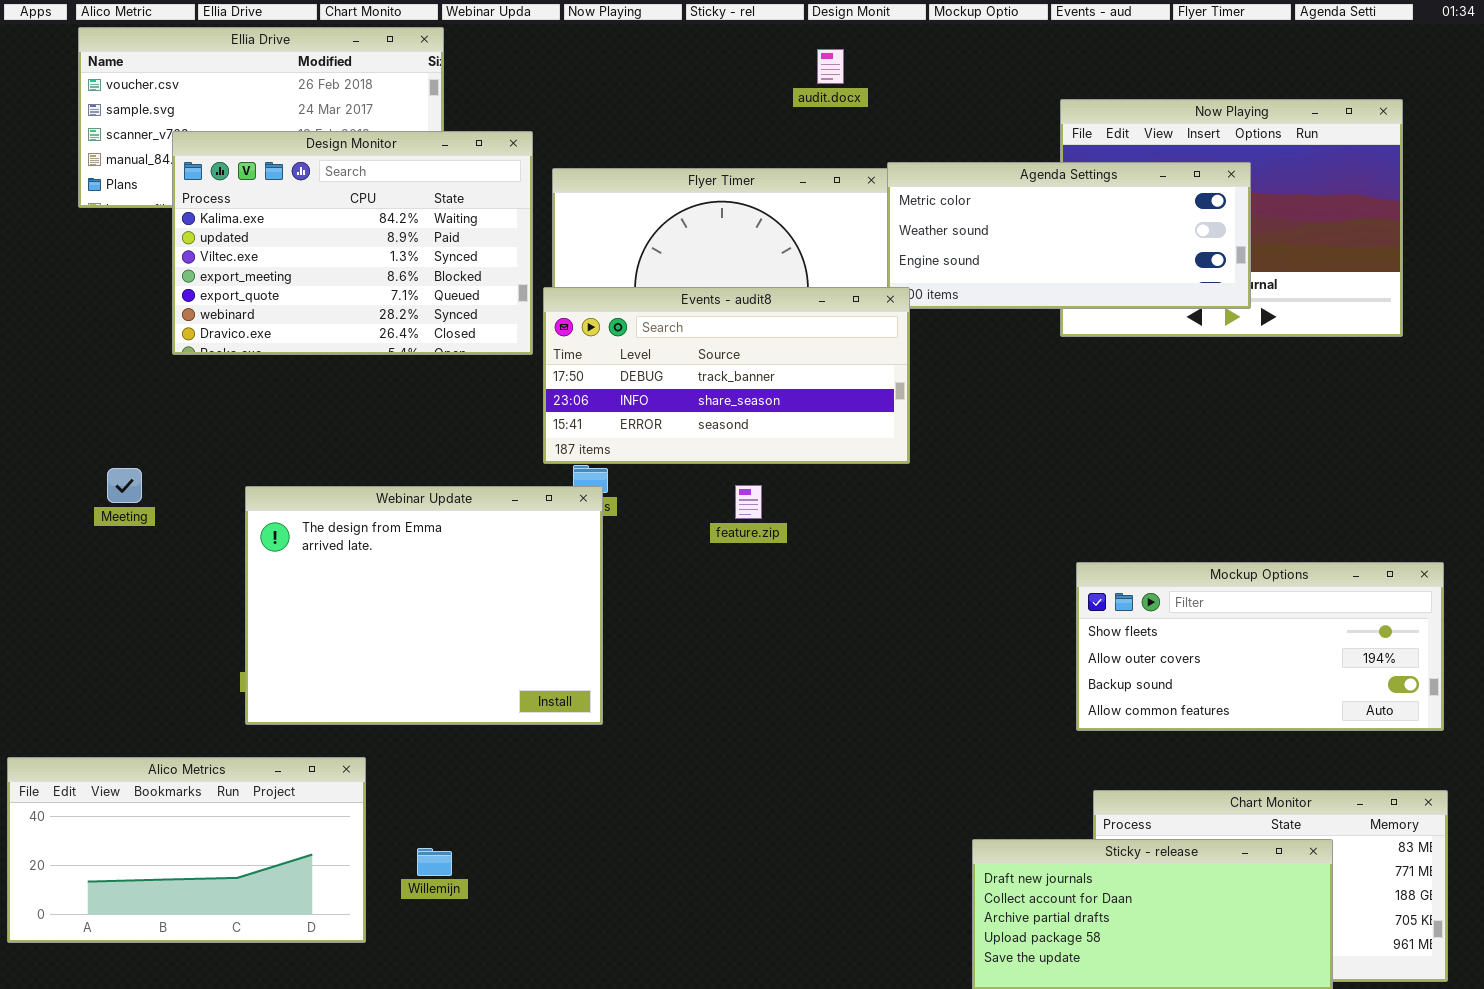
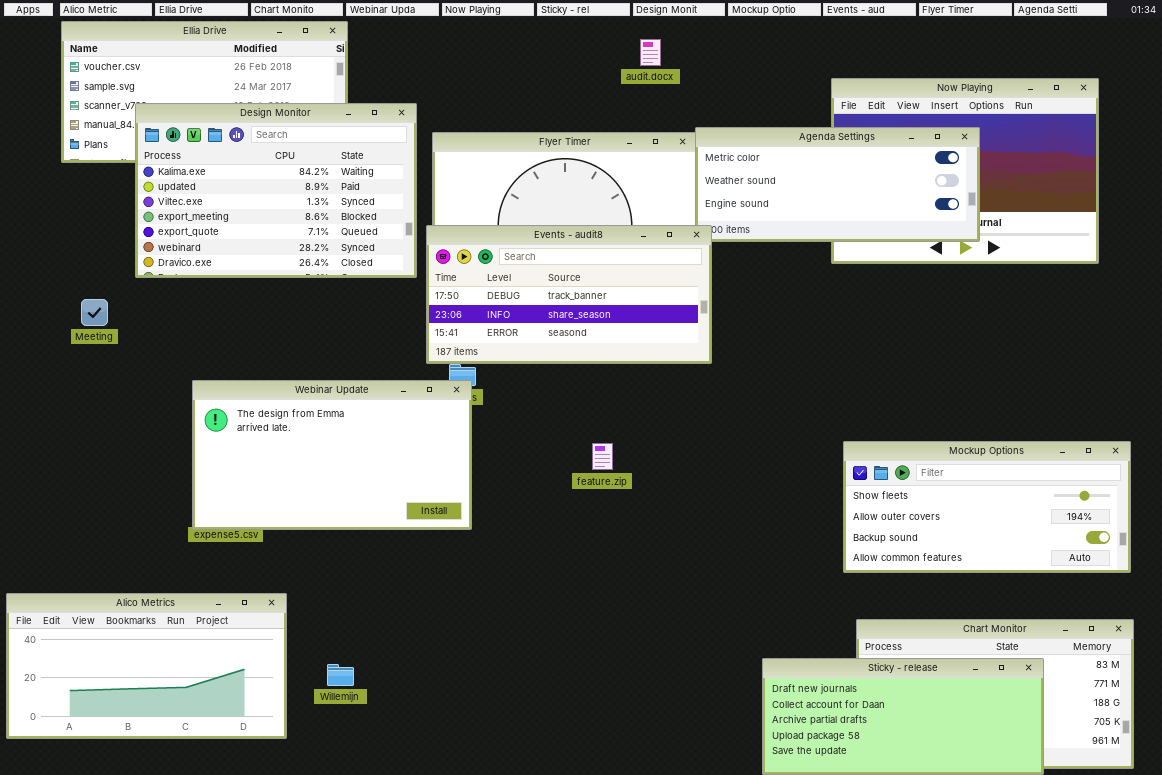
Meeting: [107,468,142,503] -> [81,299,108,326], moved
feature.zip: [735,485,762,519] -> [592,443,613,470], moved
Webinar Update: [245,486,603,725] -> [192,380,472,530], resized

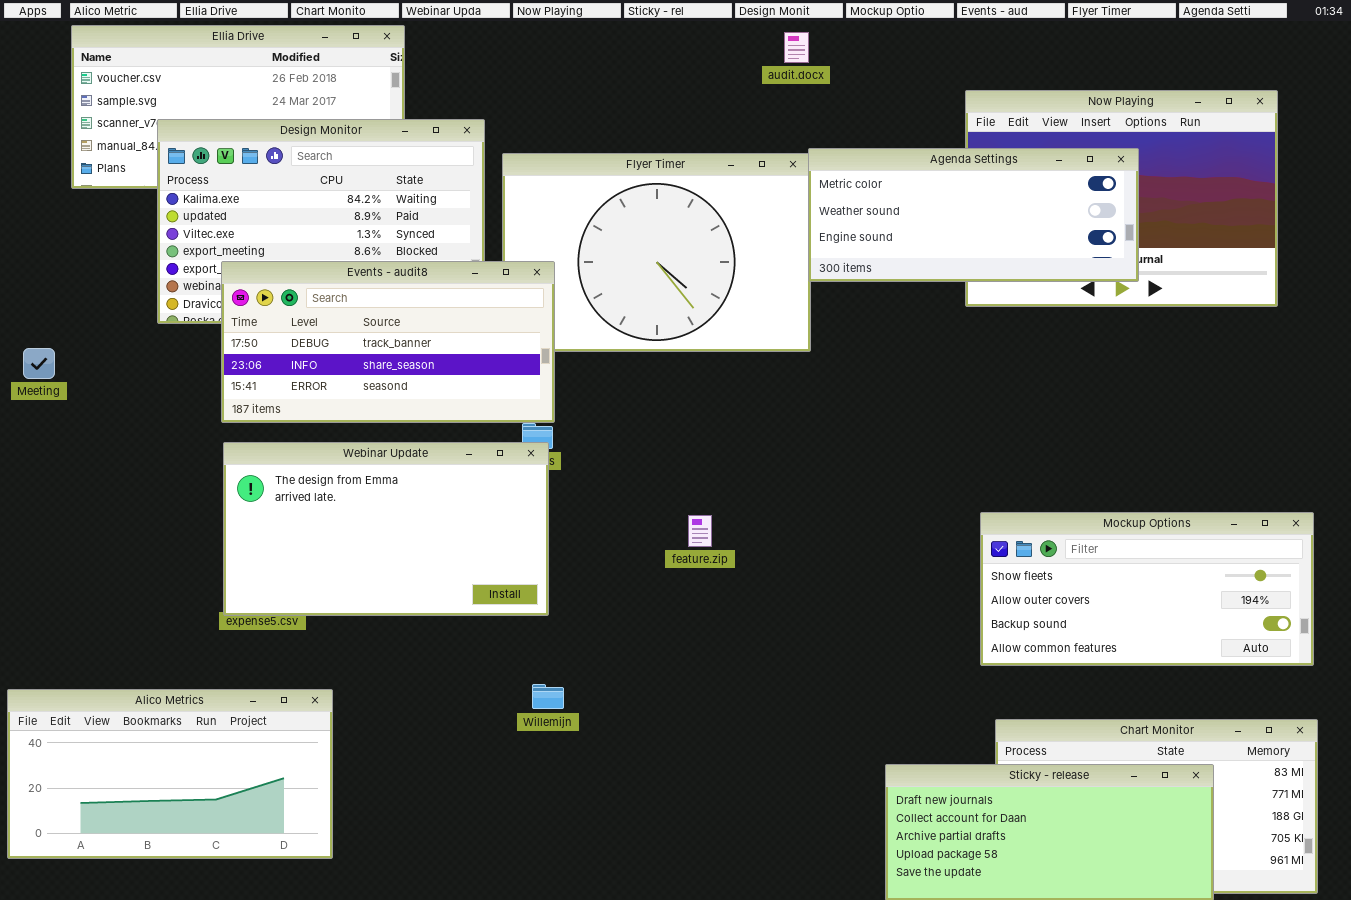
audit.docx: [640,39,661,66] -> [784,32,809,63], moved
Events - audit8: [426,225,712,364] -> [221,261,555,423], moved
Meeting: [81,299,108,326] -> [23,348,55,379], moved
Willemijn: [327,664,354,686] -> [532,684,564,709], moved

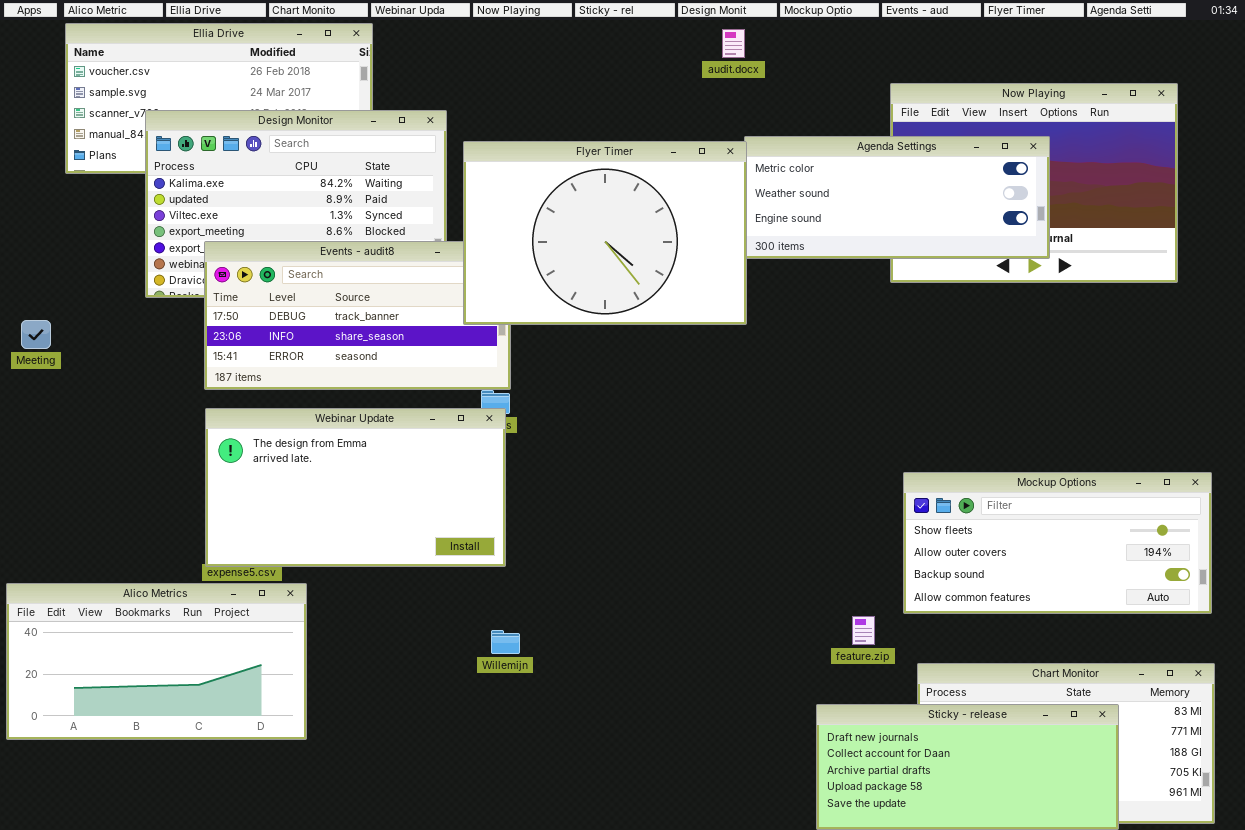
Flyer Timer: [502,153,811,352] -> [463,141,747,325], raised
feature.zip: [688,515,712,547] -> [852,616,875,645], moved
Alico Metrics: [7,689,333,859] -> [6,583,307,740], moved

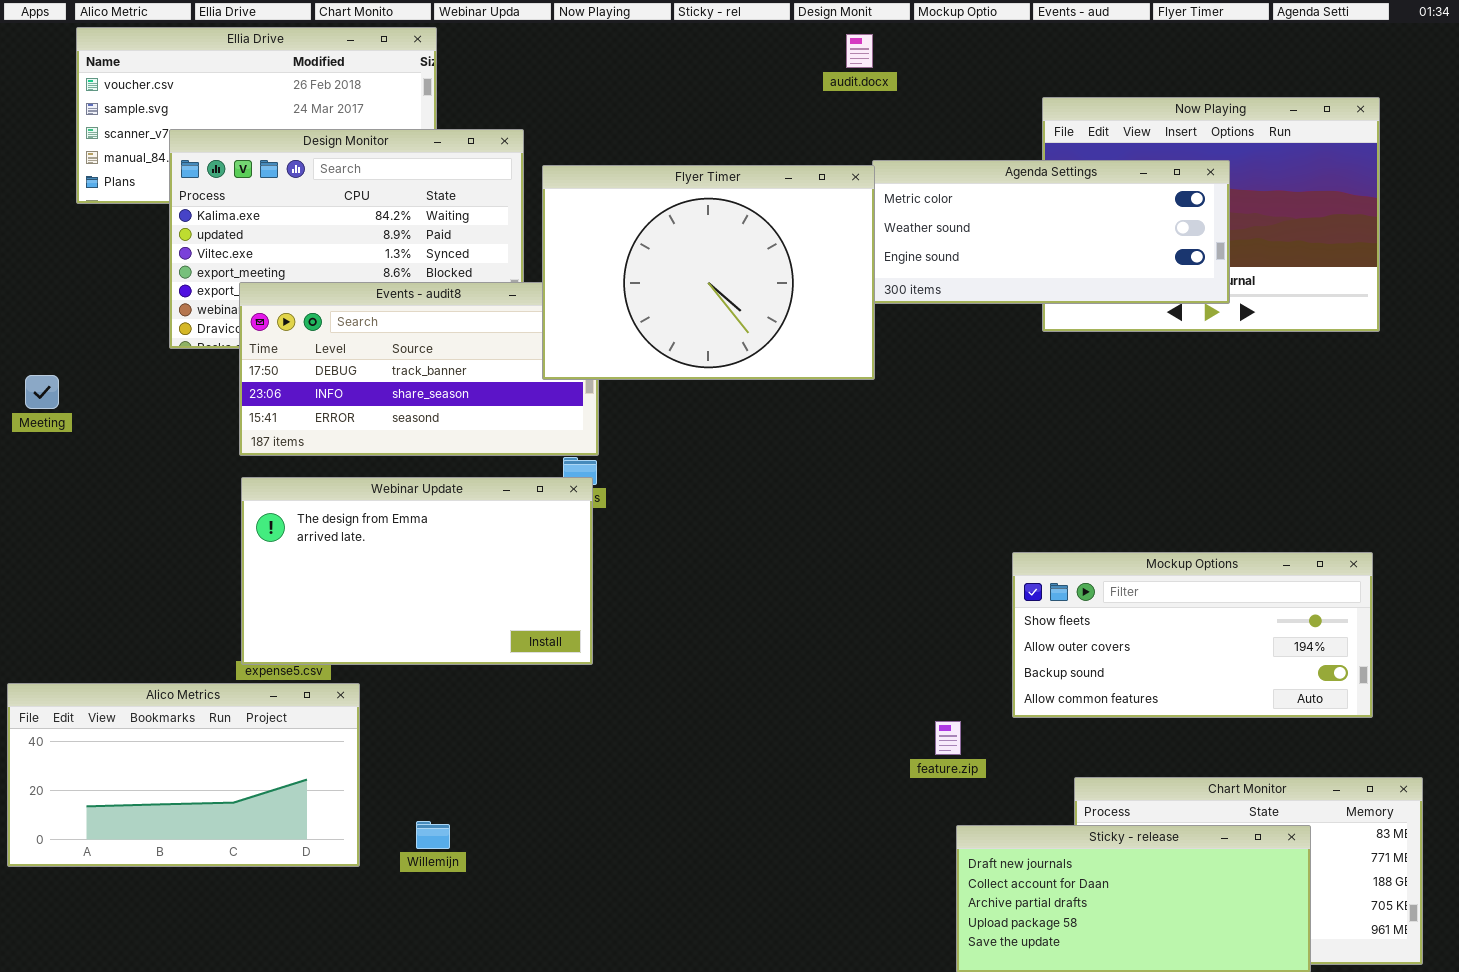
Mockup Options: [903,472,1212,614] -> [1012,552,1373,718], moved
feature.zip: [852,616,875,645] -> [935,721,961,755], moved
Willemijn: [491,630,520,654] -> [416,821,450,849], moved

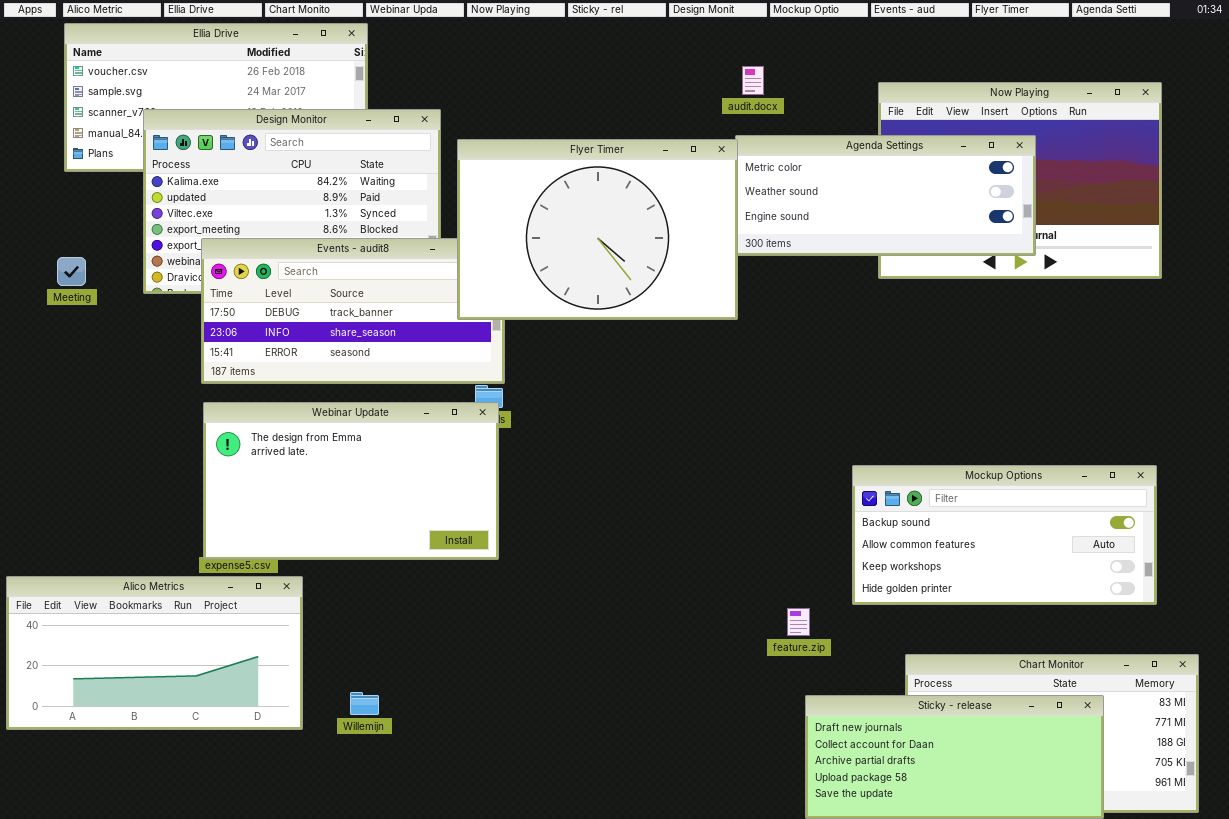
audit.docx: [846,34,873,68] -> [742,66,764,95], moved
Meeting: [25,375,59,409] -> [57,257,86,286], moved
Mockup Options: [1012,552,1373,718] -> [852,465,1157,605], scrolled down 2 rows

